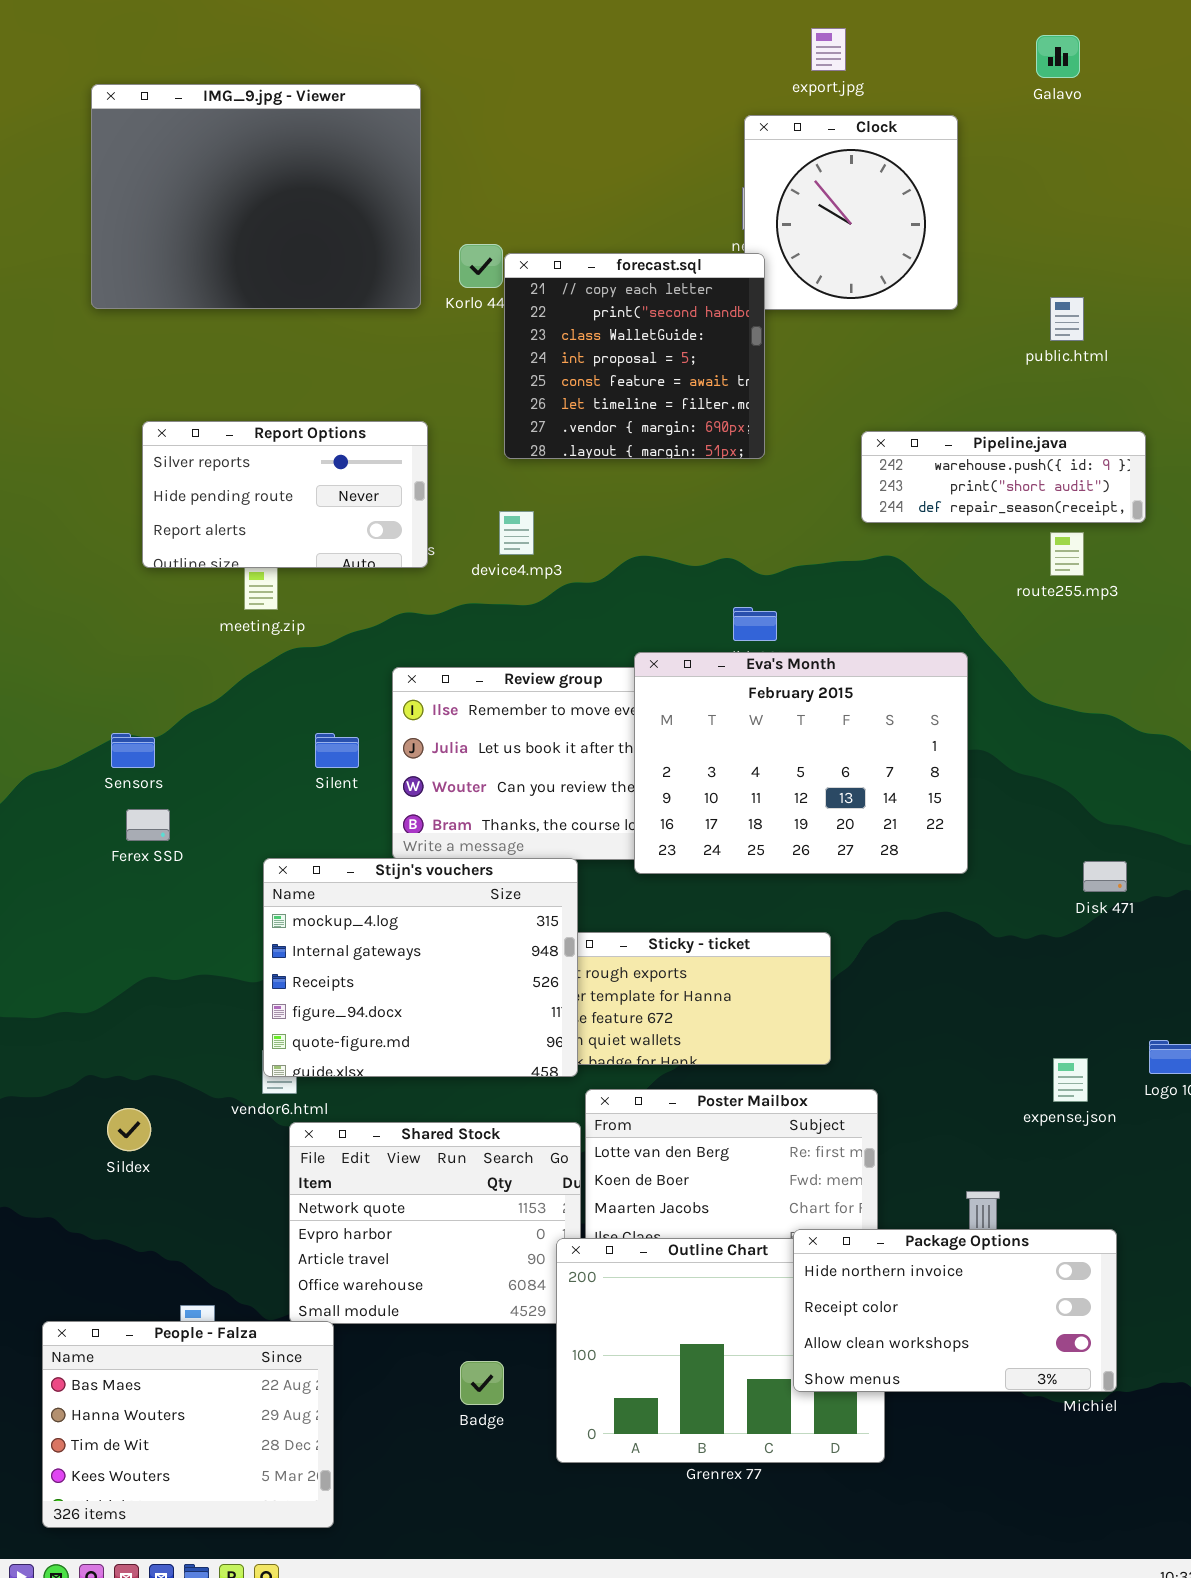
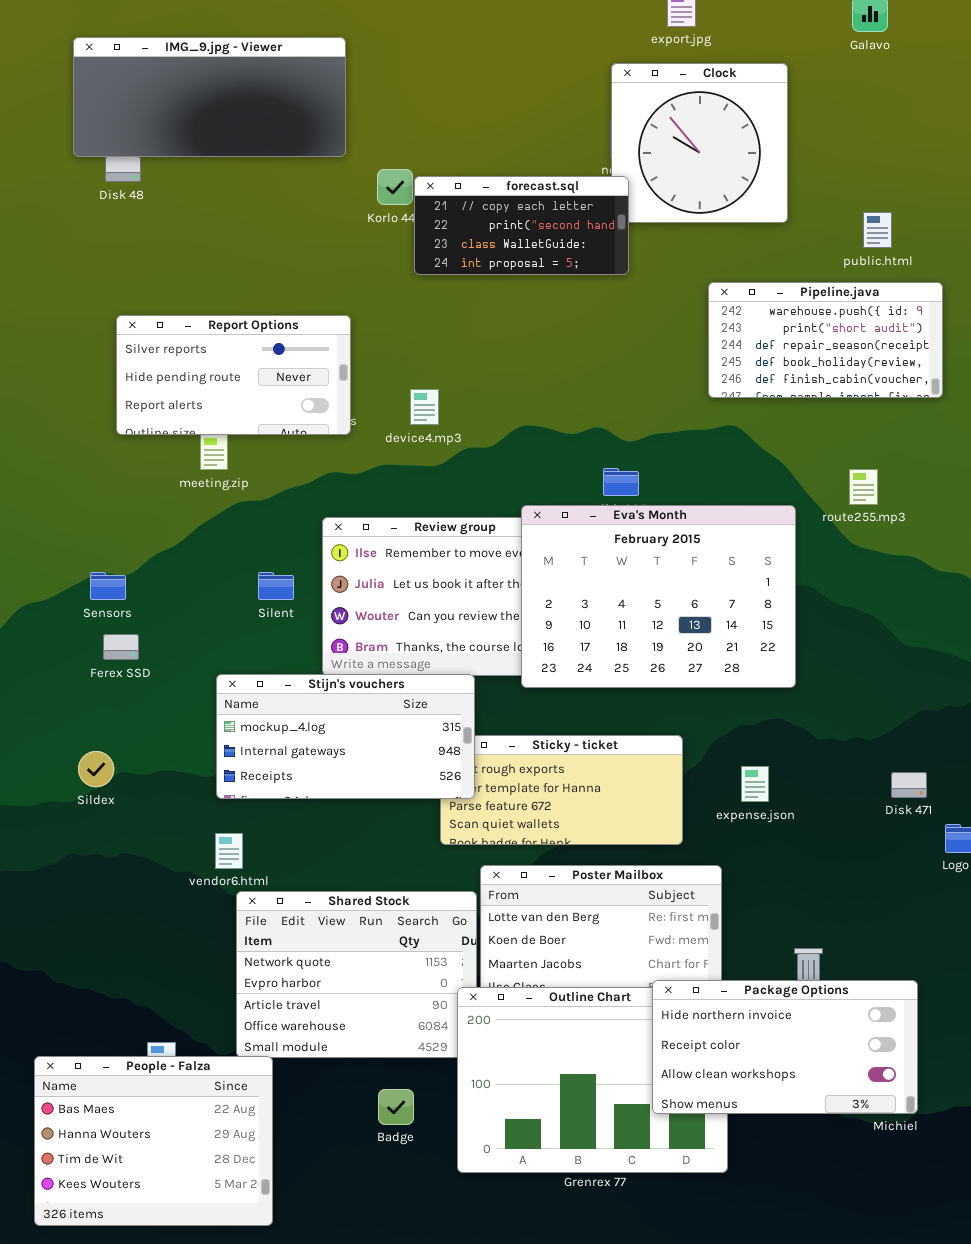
IMG_9.jpg - Viewer: [91,84,421,309] -> [73,37,346,157], resized
forecast.sql: [504,253,765,459] -> [414,176,629,275], resized
Pipeline.java: [861,431,1146,523] -> [708,282,943,398], resized
route255.mp3: [1050,532,1084,576] -> [849,469,878,505], moved
Stijn's vouchers: [263,858,578,1077] -> [216,674,475,799], resized
Disk 471: [1083,861,1127,892] -> [891,772,927,798], moved
expense.json: [1053,1058,1088,1102] -> [741,766,769,802], moved
Sildex: [107,1108,151,1151] -> [78,751,114,787], moved

